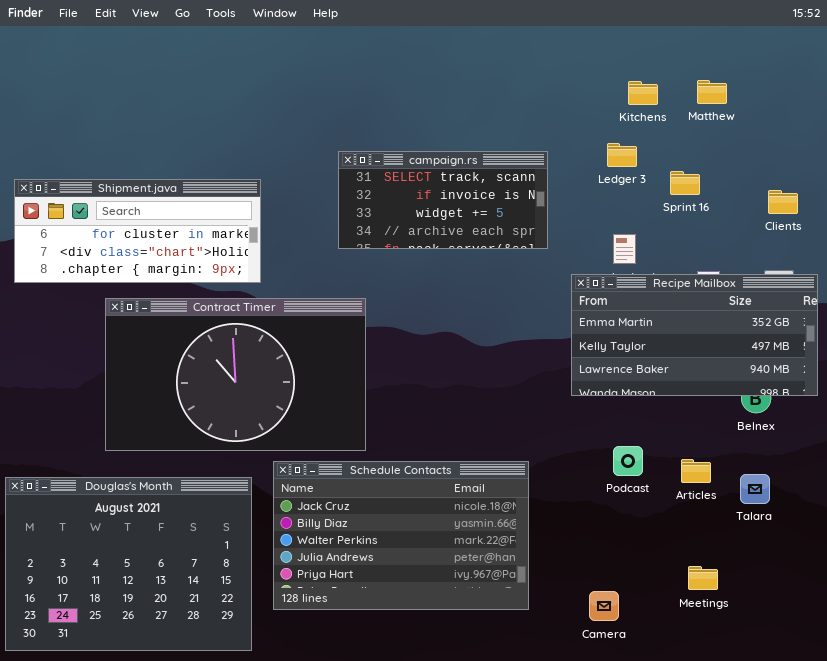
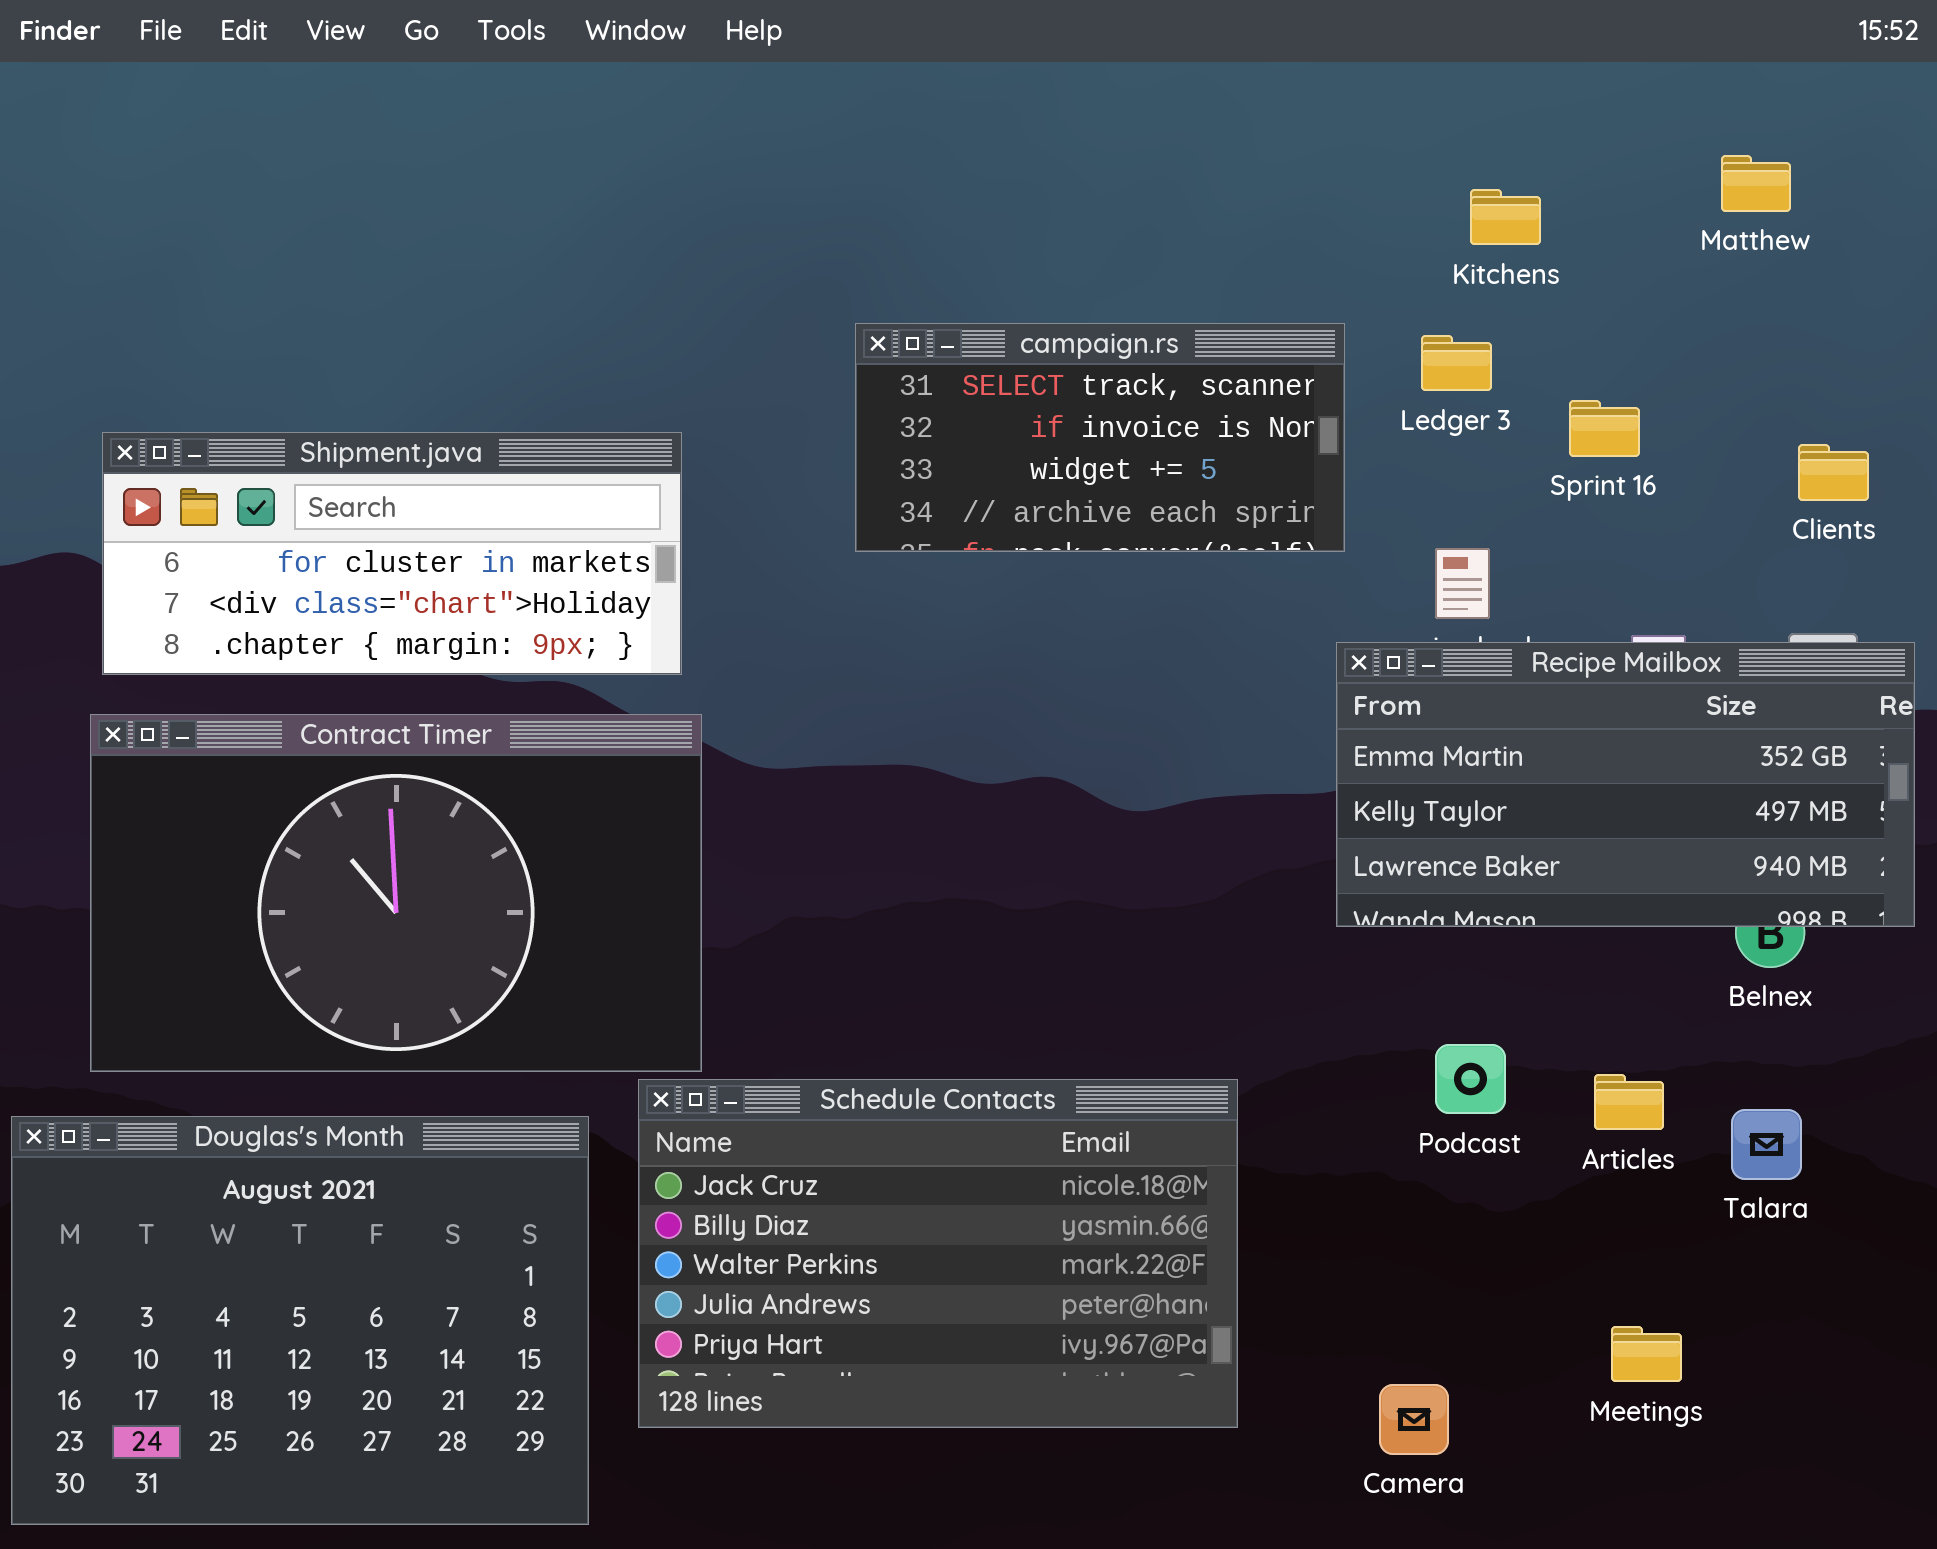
Matthew: [697,80,727,104] -> [1721,155,1791,212], moved
campaign.rs: [338,151,548,249] -> [855,323,1345,552], moved
Shipment.java: [14,179,261,283] -> [102,432,682,675], moved
Contract Timer: [105,298,366,451] -> [90,714,702,1072], moved

